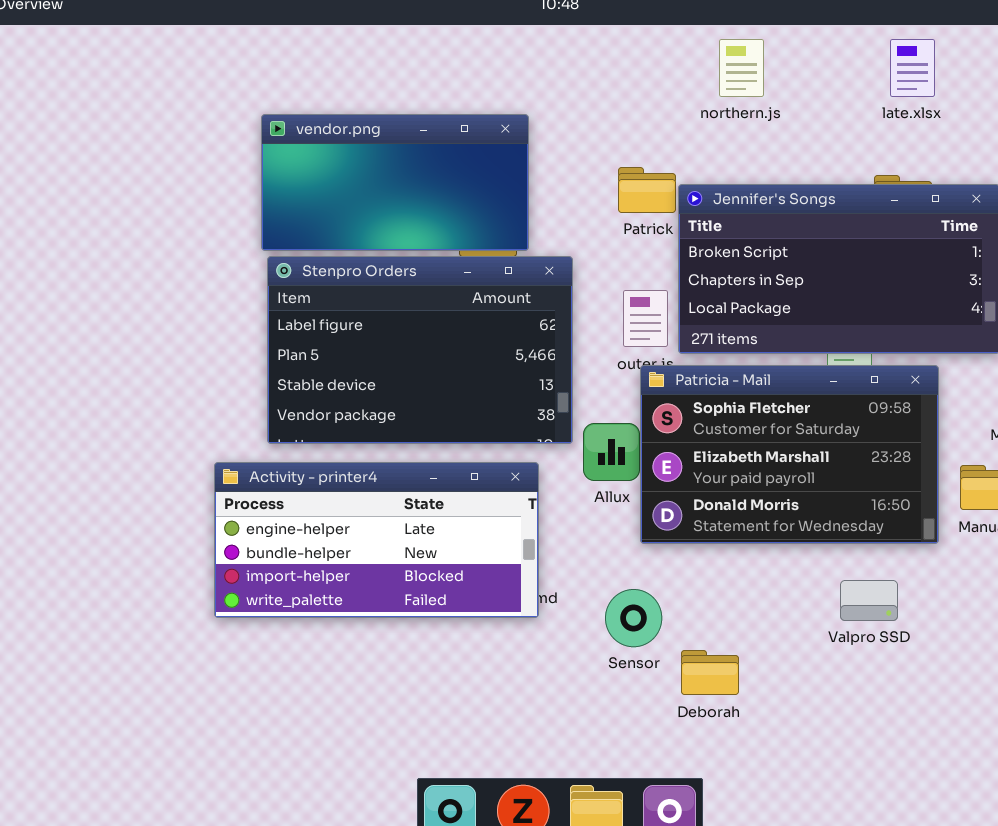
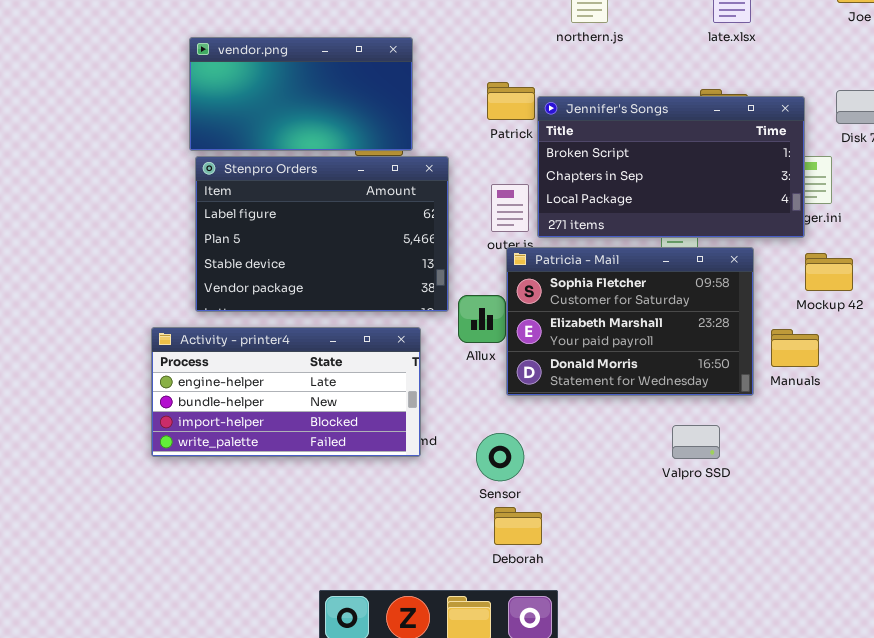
Deborah: [681,650,739,695] -> [494,507,542,545], moved

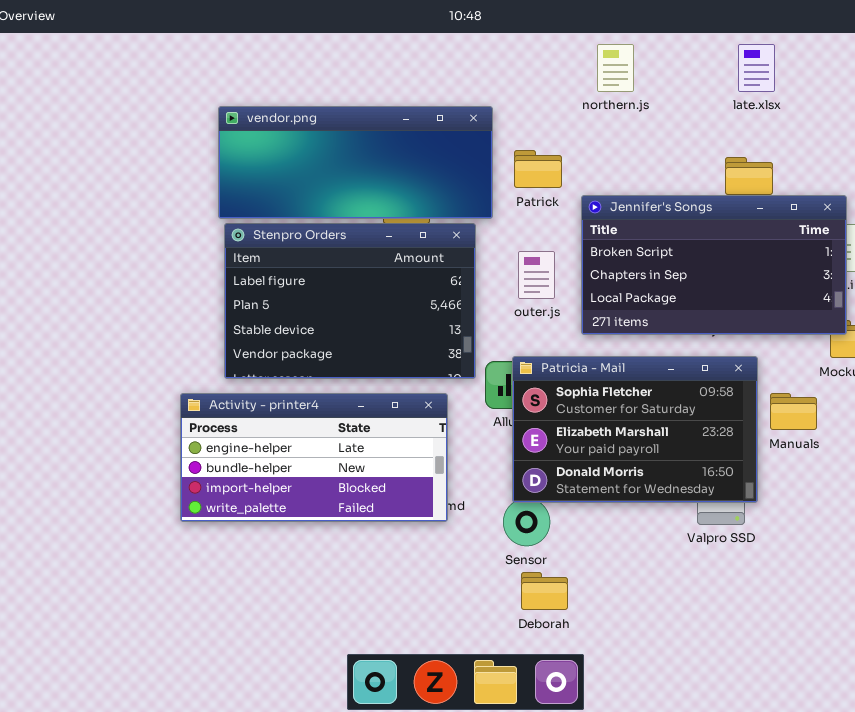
vendor.png: [189,37,413,151] -> [218,106,493,219], resized
Jennifer's Songs: [537,96,805,238] -> [581,195,847,335], moved
Patricia - Mail: [506,247,754,396] -> [512,356,758,503], moved
Manuals: [771,329,819,367] -> [770,393,817,430], moved

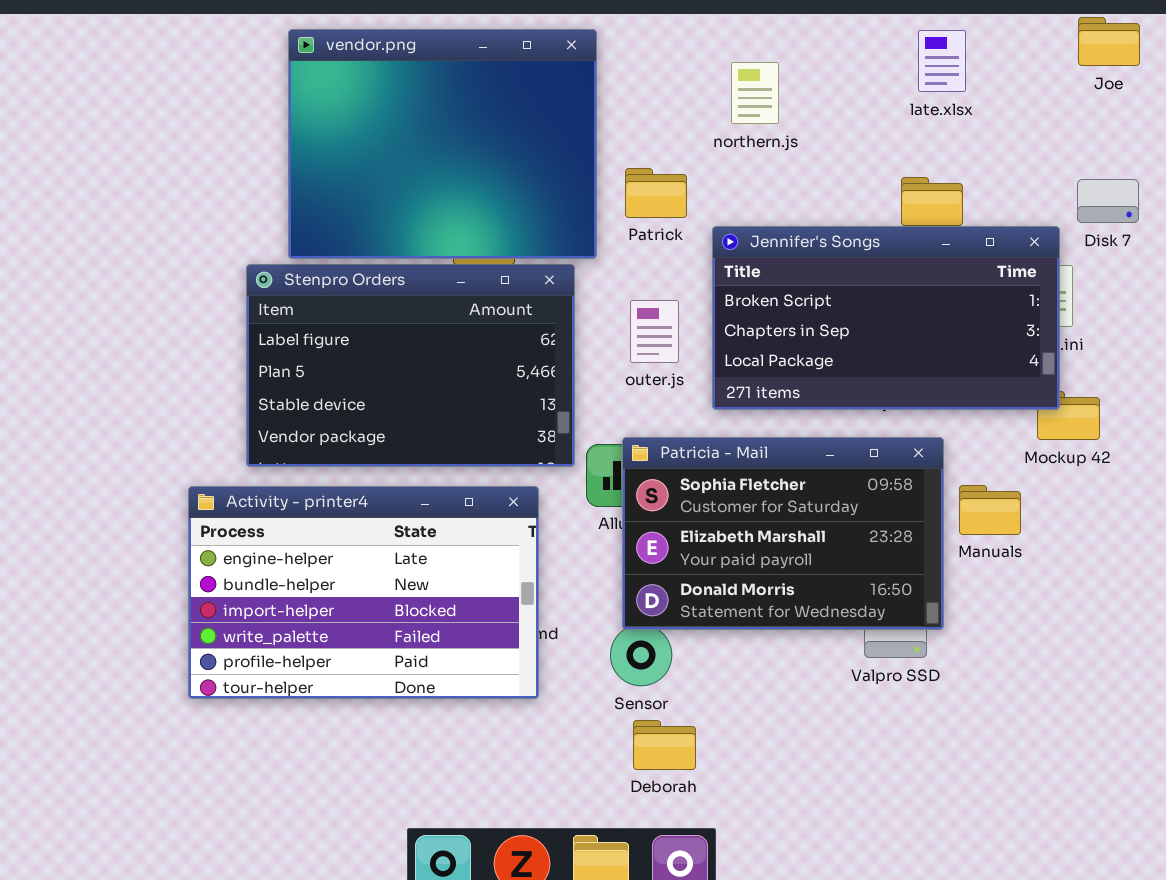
northern.js: [597,44,634,92] -> [731,62,779,124], moved
vendor.png: [218,106,493,219] -> [288,29,597,259], resized
Activity - printer4: [180,393,448,522] -> [188,486,539,699], resized

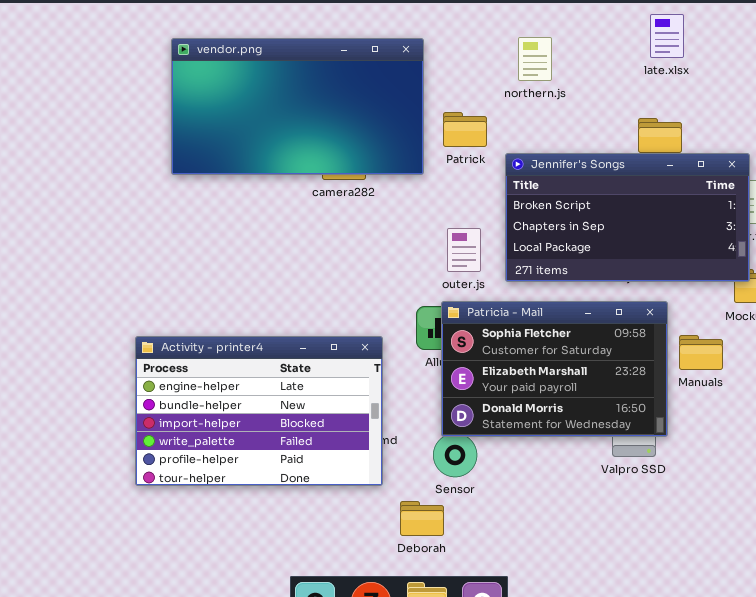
vendor.png: [288,29,597,259] -> [171,38,424,175], resized
Stenpro Orders: [246,264,575,467] -> none, closed
outer.js: [630,300,679,363] -> [447,228,481,272], moved
Deborah: [633,720,696,770] -> [400,501,444,536], moved

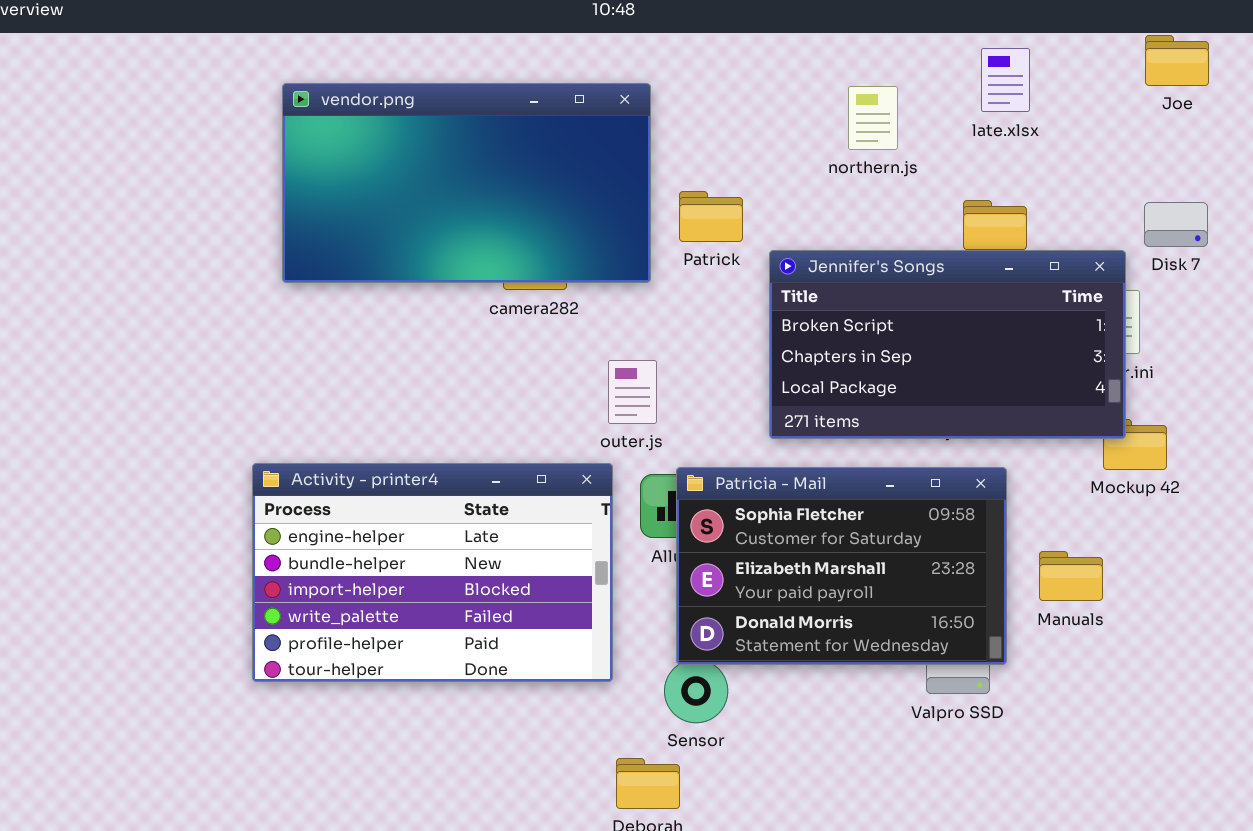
northern.js: [518,37,552,81] -> [848,86,898,150], moved
outer.js: [447,228,481,272] -> [608,360,657,424], moved
Manuals: [679,335,723,370] -> [1039,551,1103,601], moved
Activity - printer4: [135,336,383,486] -> [252,463,613,682], moved

